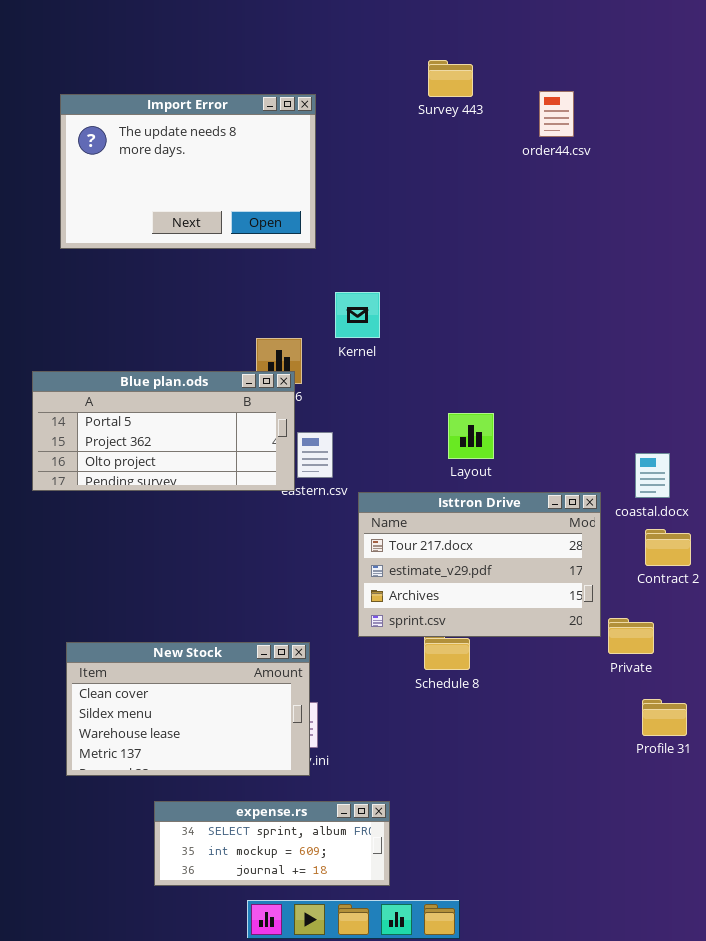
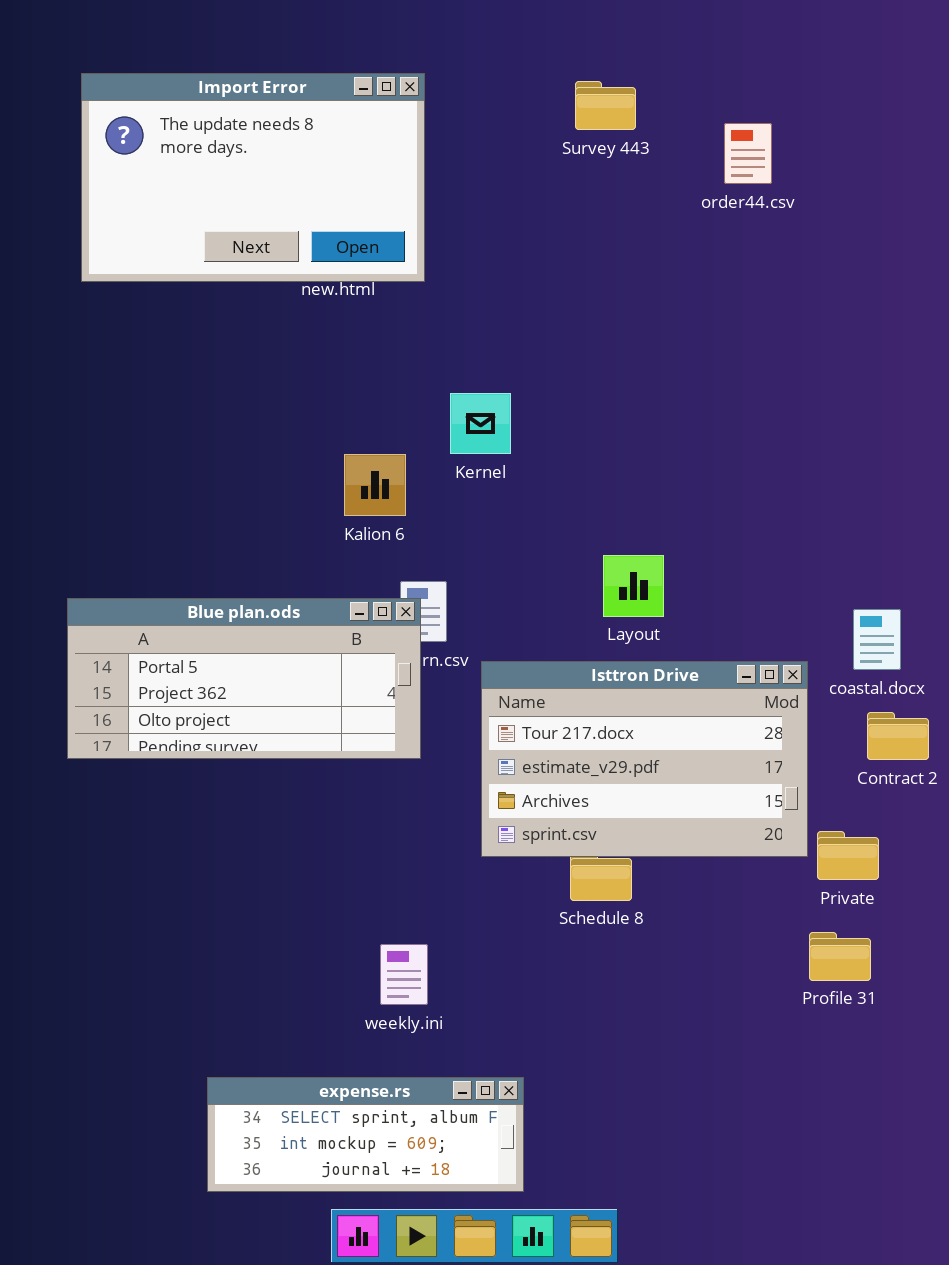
Import Error: [60,94,316,249] -> [81,73,425,282], moved
Blue plan.ods: [32,371,295,491] -> [67,598,421,759], moved
New Stock: [66,642,310,776] -> none, closed
Profile 31: [642,699,687,736] -> [809,932,871,981], moved

